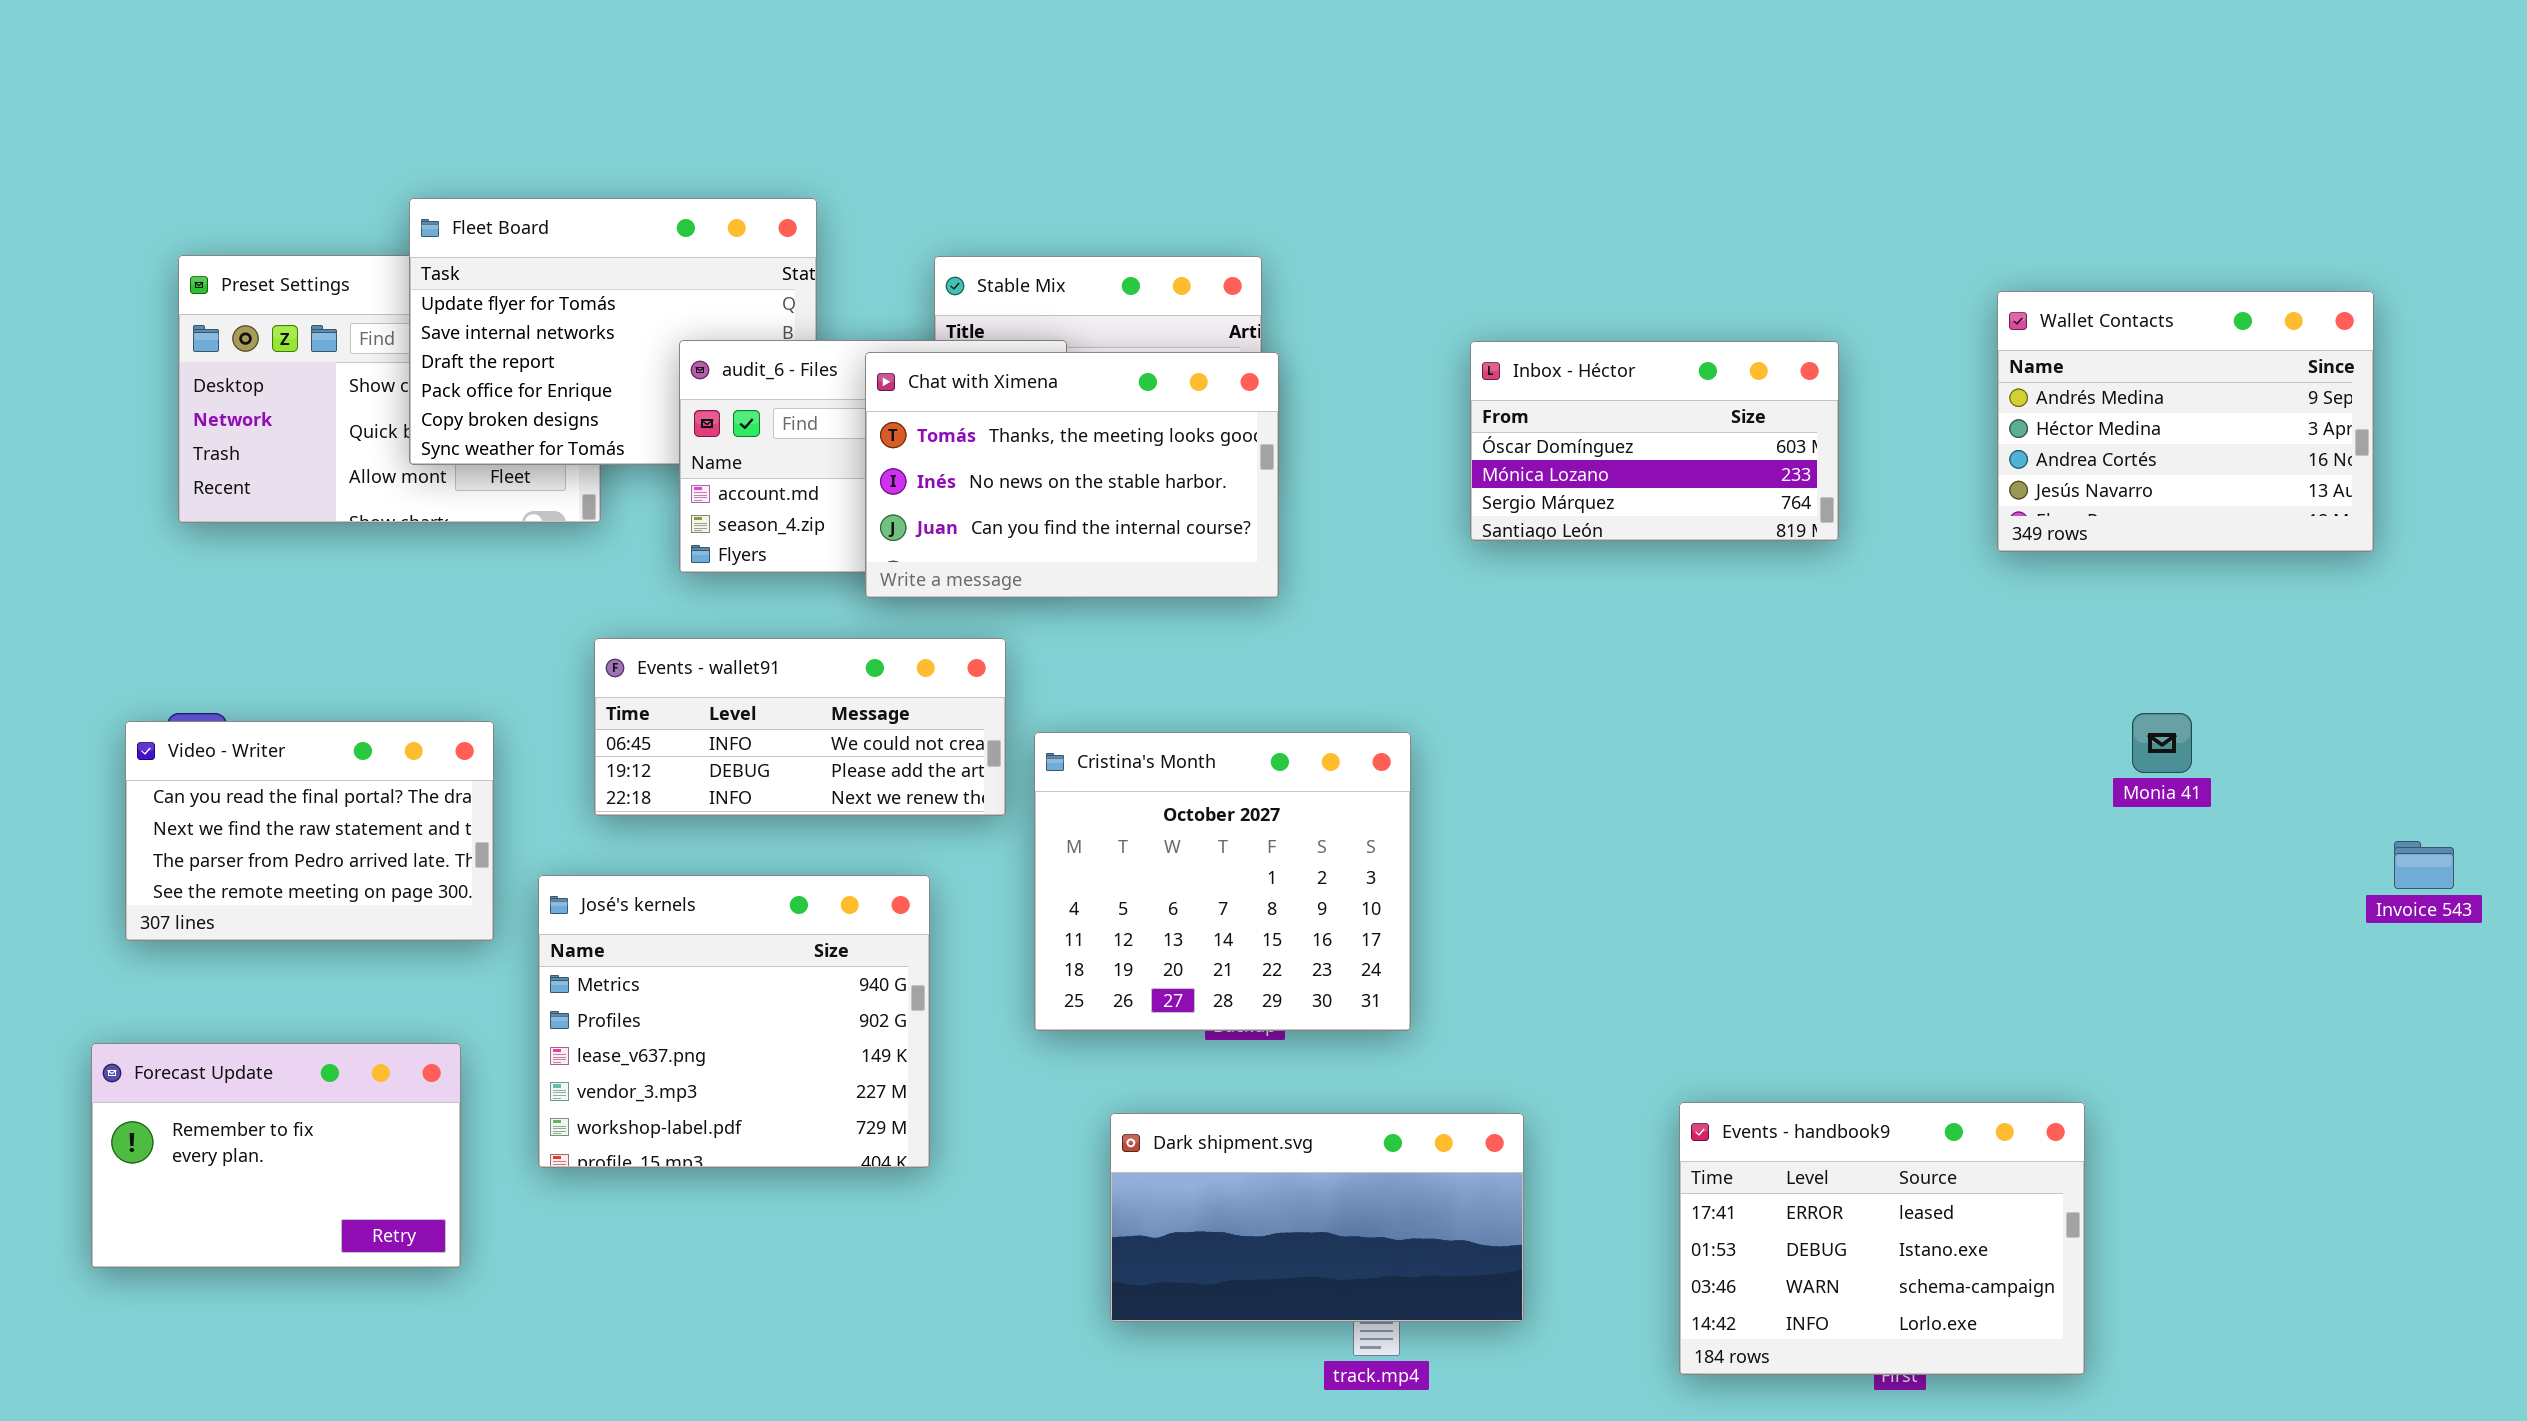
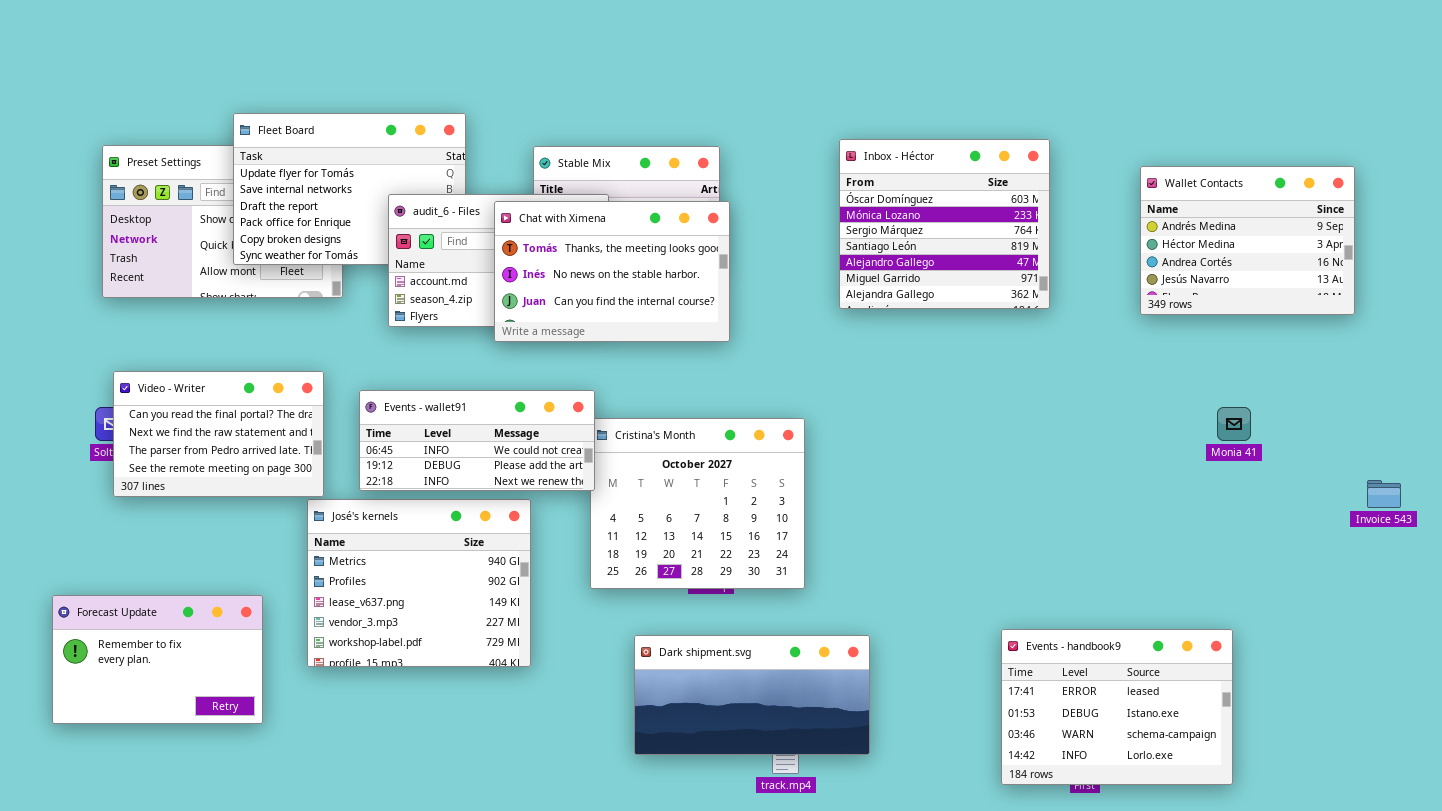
Inbox - Héctor: [1470,341,1839,541] -> [839,139,1050,309], resized
Events - wallet91: [594,638,1006,816] -> [359,390,595,491], moved
Video - Writer: [125,721,494,941] -> [113,371,324,497], moved
Events - handbook9: [1679,1102,2085,1375] -> [1001,629,1233,785], moved

